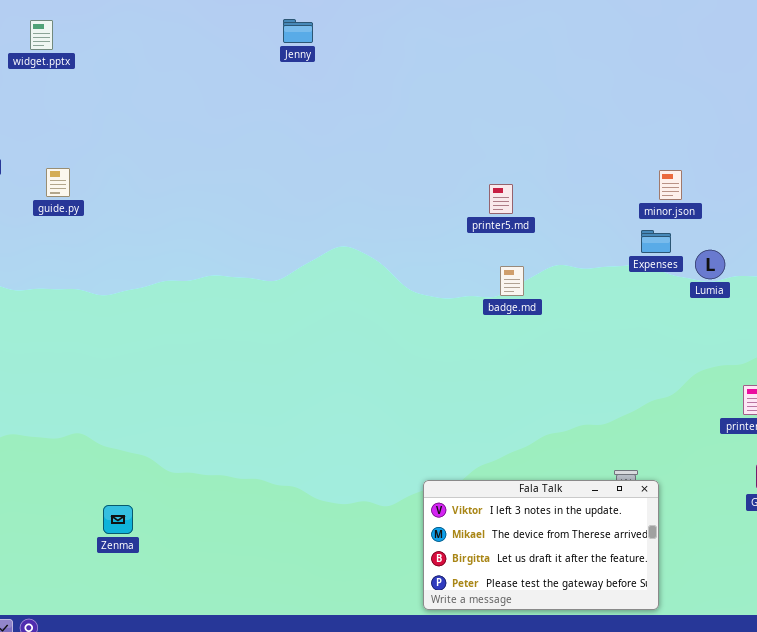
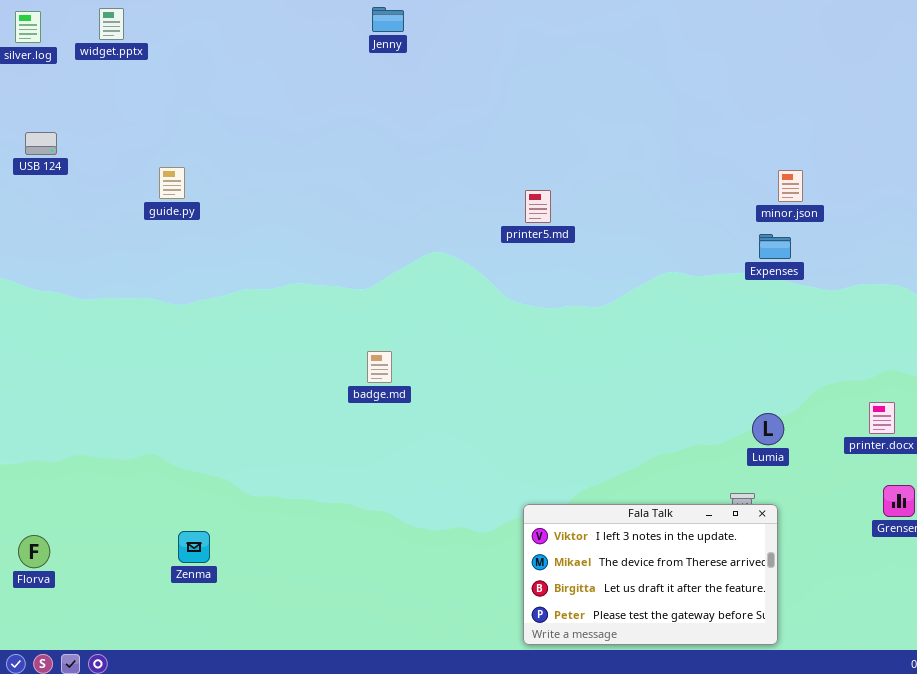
guide.py: [46,168,70,197] -> [159,167,185,199], moved
printer5.md: [489,184,513,214] -> [525,190,551,223], moved
Lumia: [695,250,725,279] -> [752,413,784,445], moved
badge.md: [500,266,524,296] -> [367,351,392,383], moved

